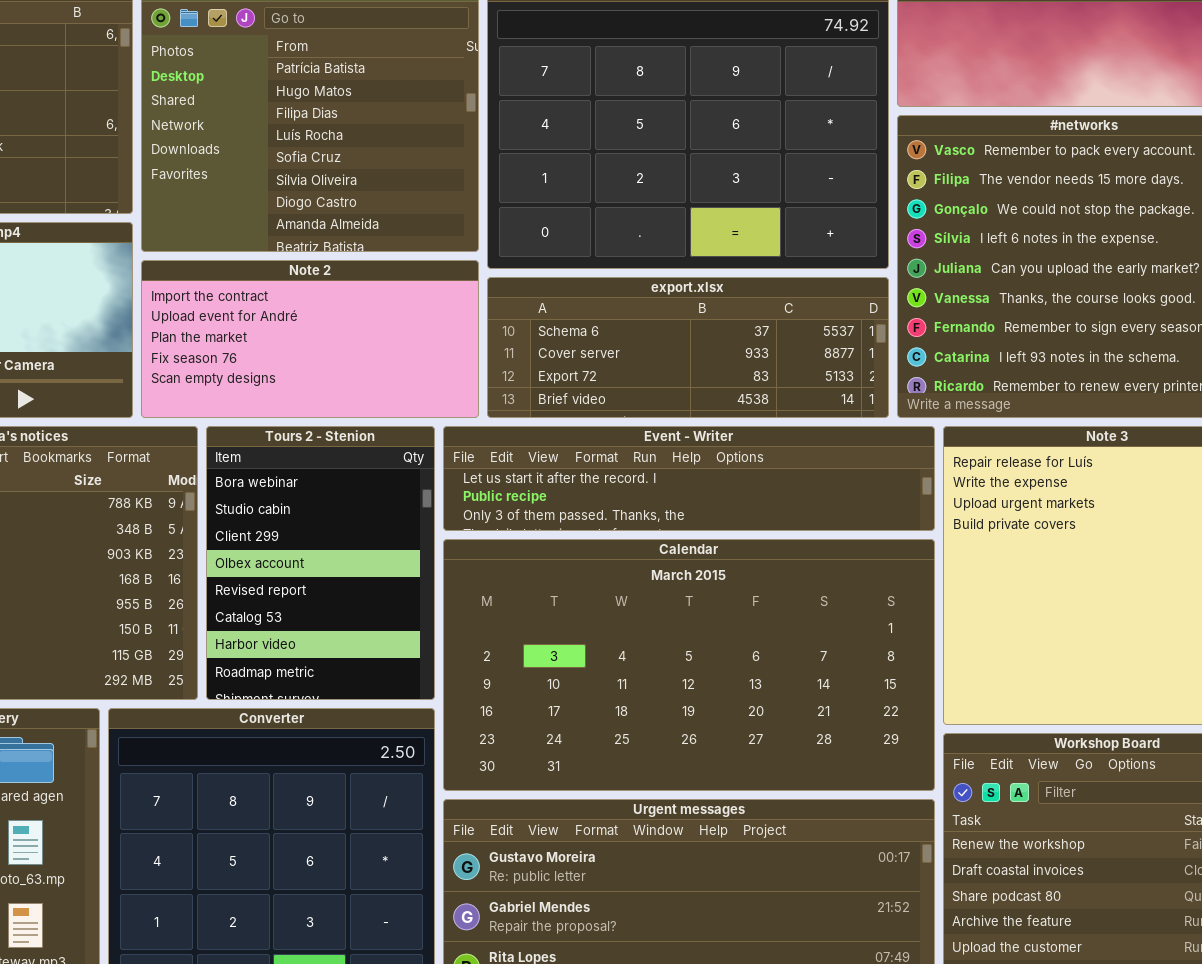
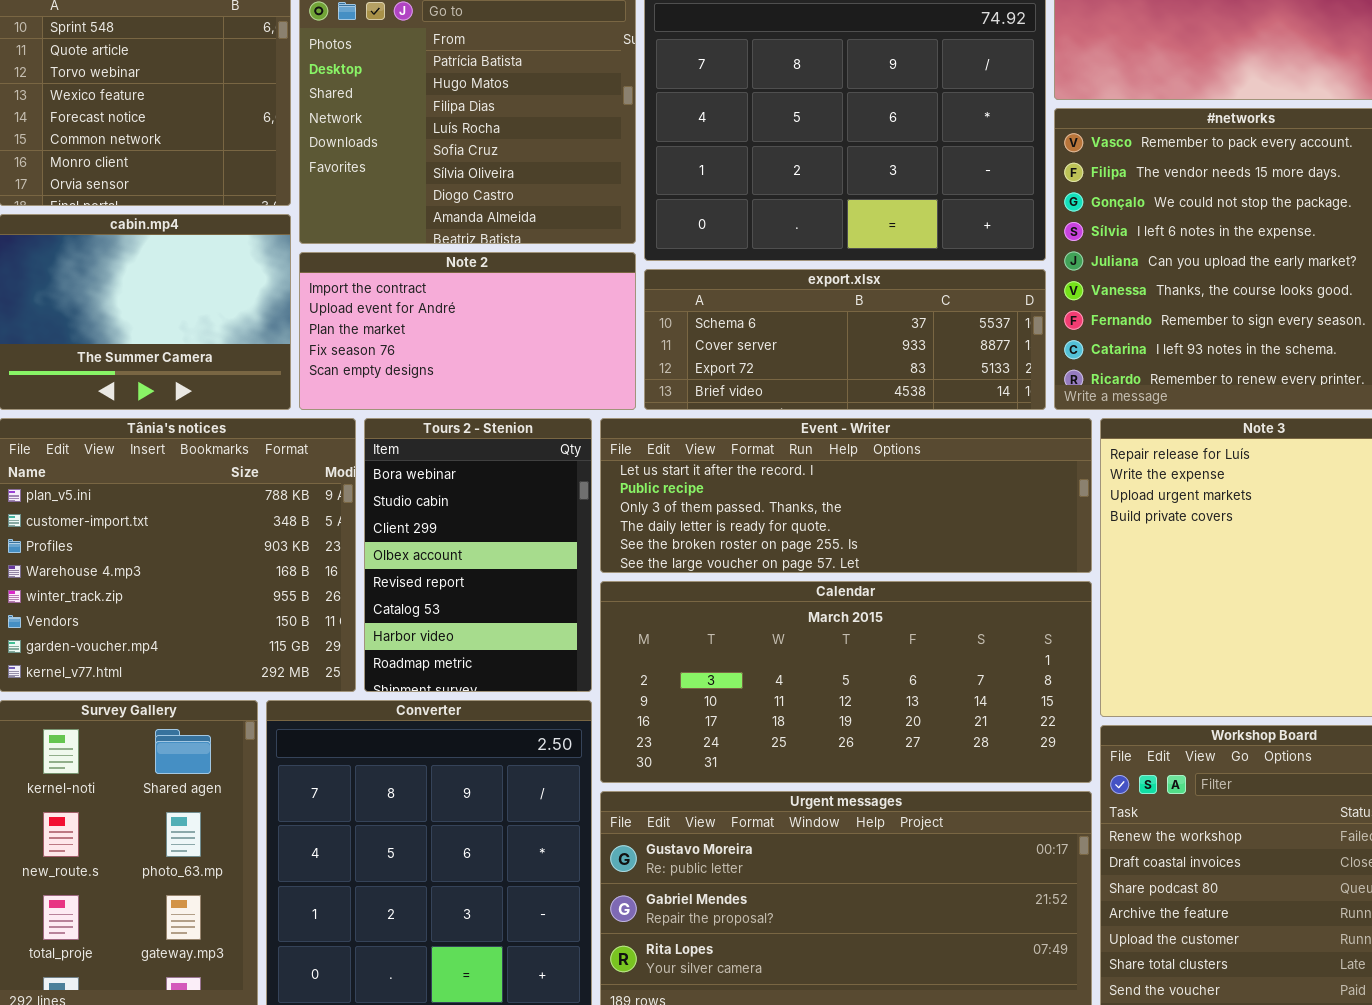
Event - Writer: [443,426,935,531] -> [600,418,1092,573], resized
Calendar: [443,539,935,791] -> [600,581,1092,783], resized

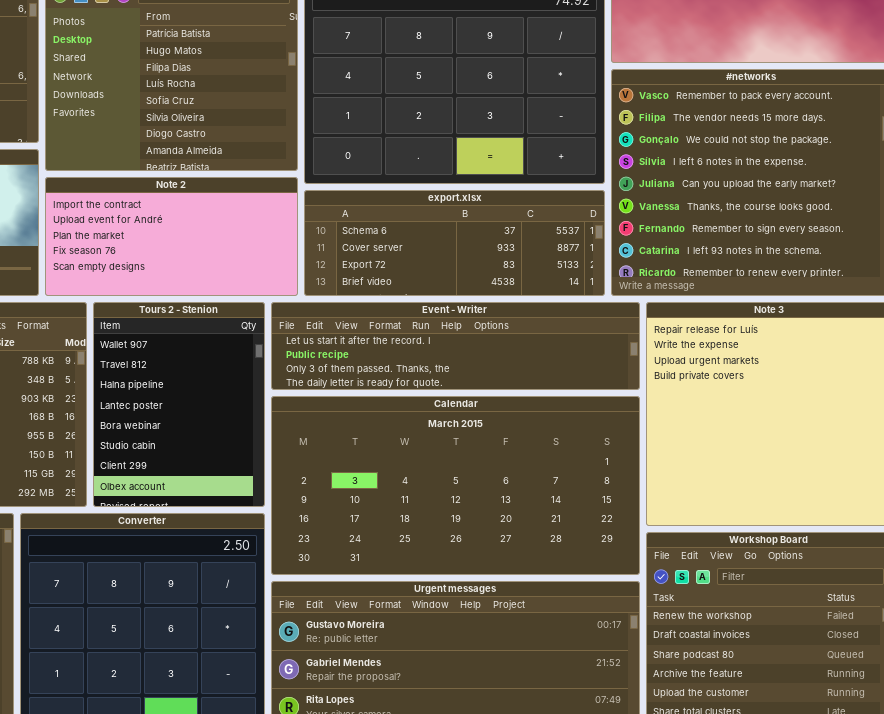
Tours 2 - Stenion: [364,418,592,692] -> [93,302,265,507], scrolled up 4 rows
Event - Writer: [600,418,1092,573] -> [271,302,640,390], resized
Calendar: [600,581,1092,783] -> [271,396,640,575], resized

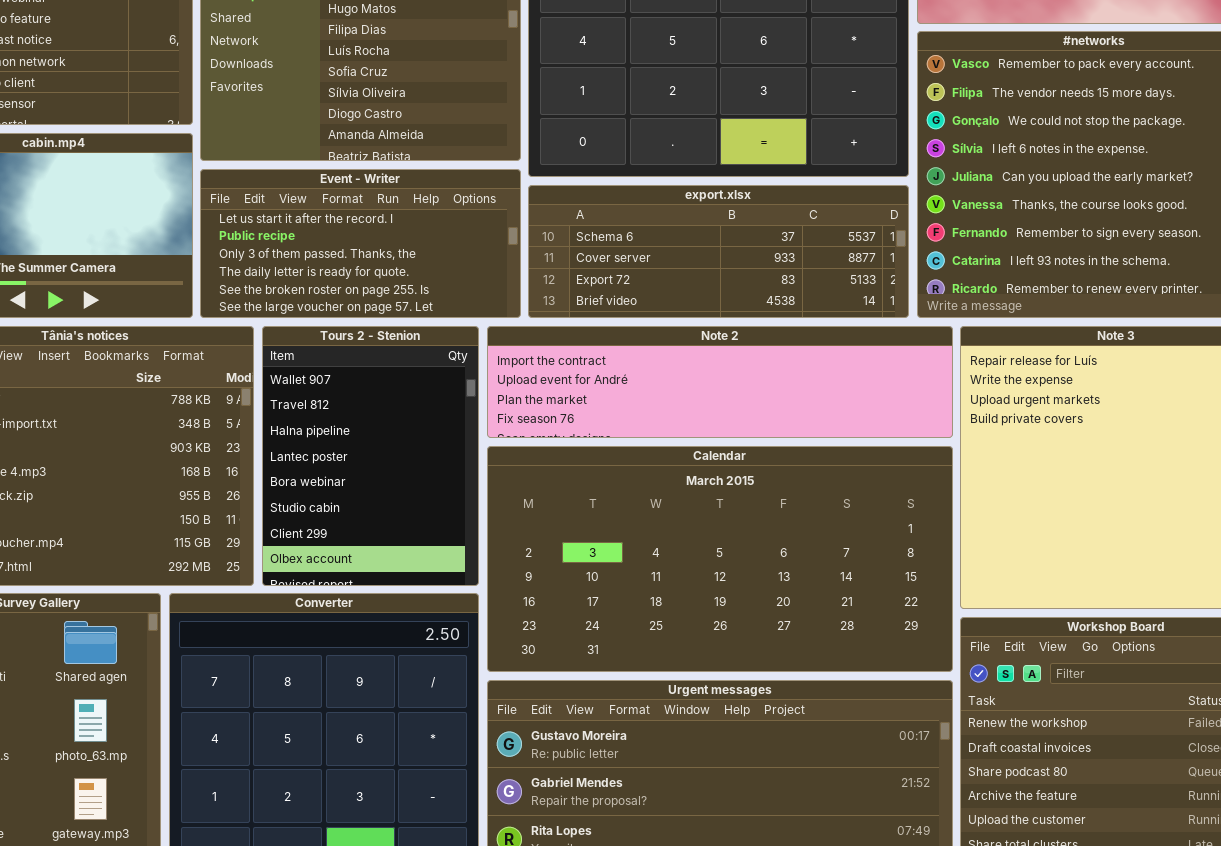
Note 2: [45,177,298,296] -> [487,326,953,438], moved, resized
Event - Writer: [271,302,640,390] -> [200,169,521,318], moved, resized

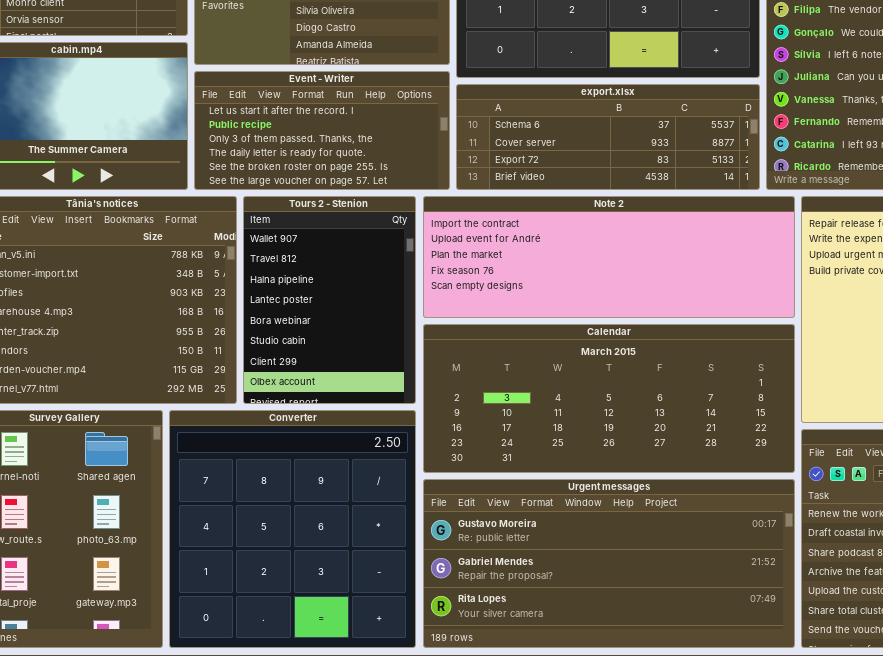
Note 2: [487,326,953,438] -> [423,196,795,318], resized
Calendar: [487,446,953,672] -> [423,324,795,473], resized

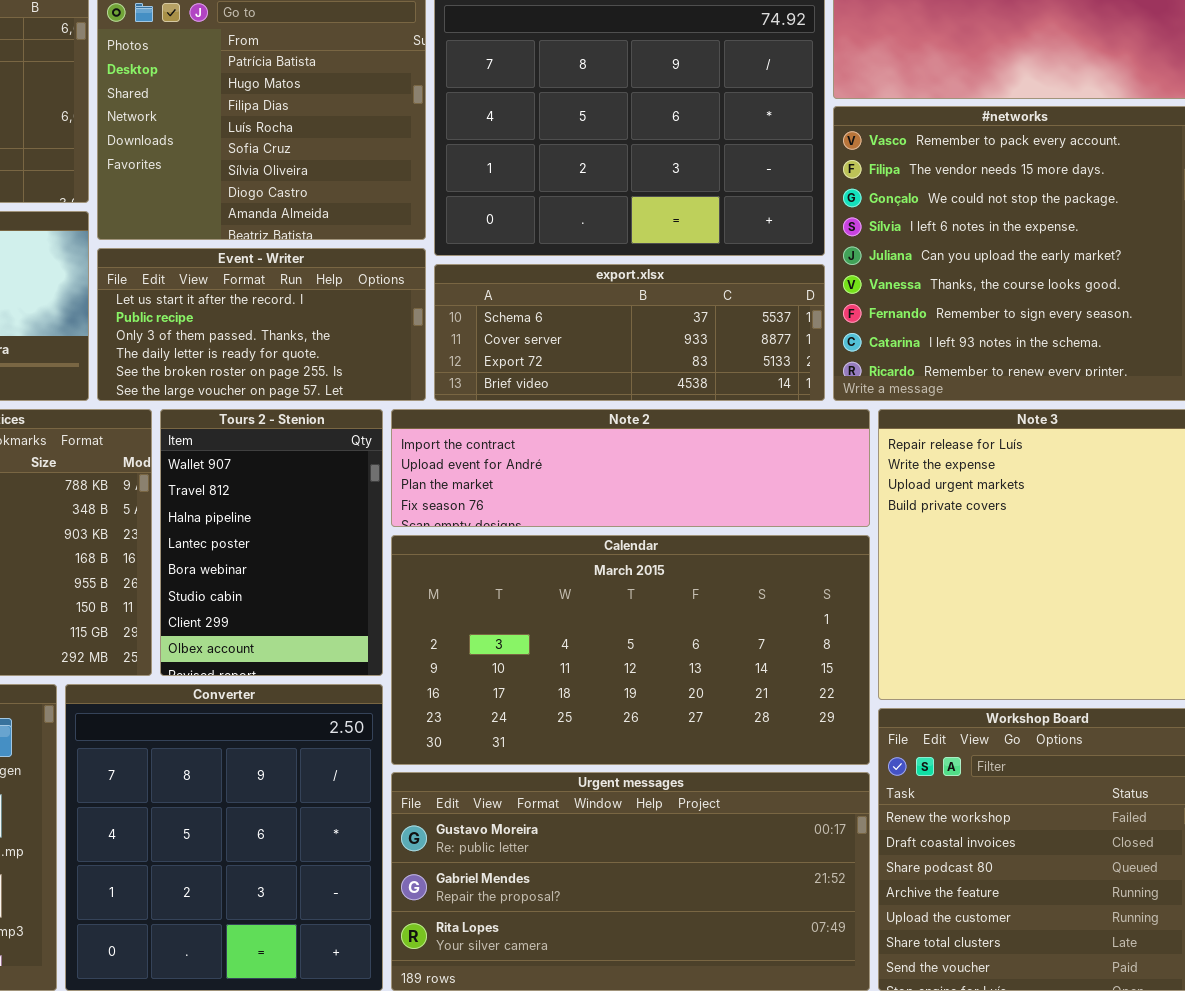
Note 2: [423,196,795,318] -> [391,409,870,527], resized
Calendar: [423,324,795,473] -> [391,535,870,765], resized

